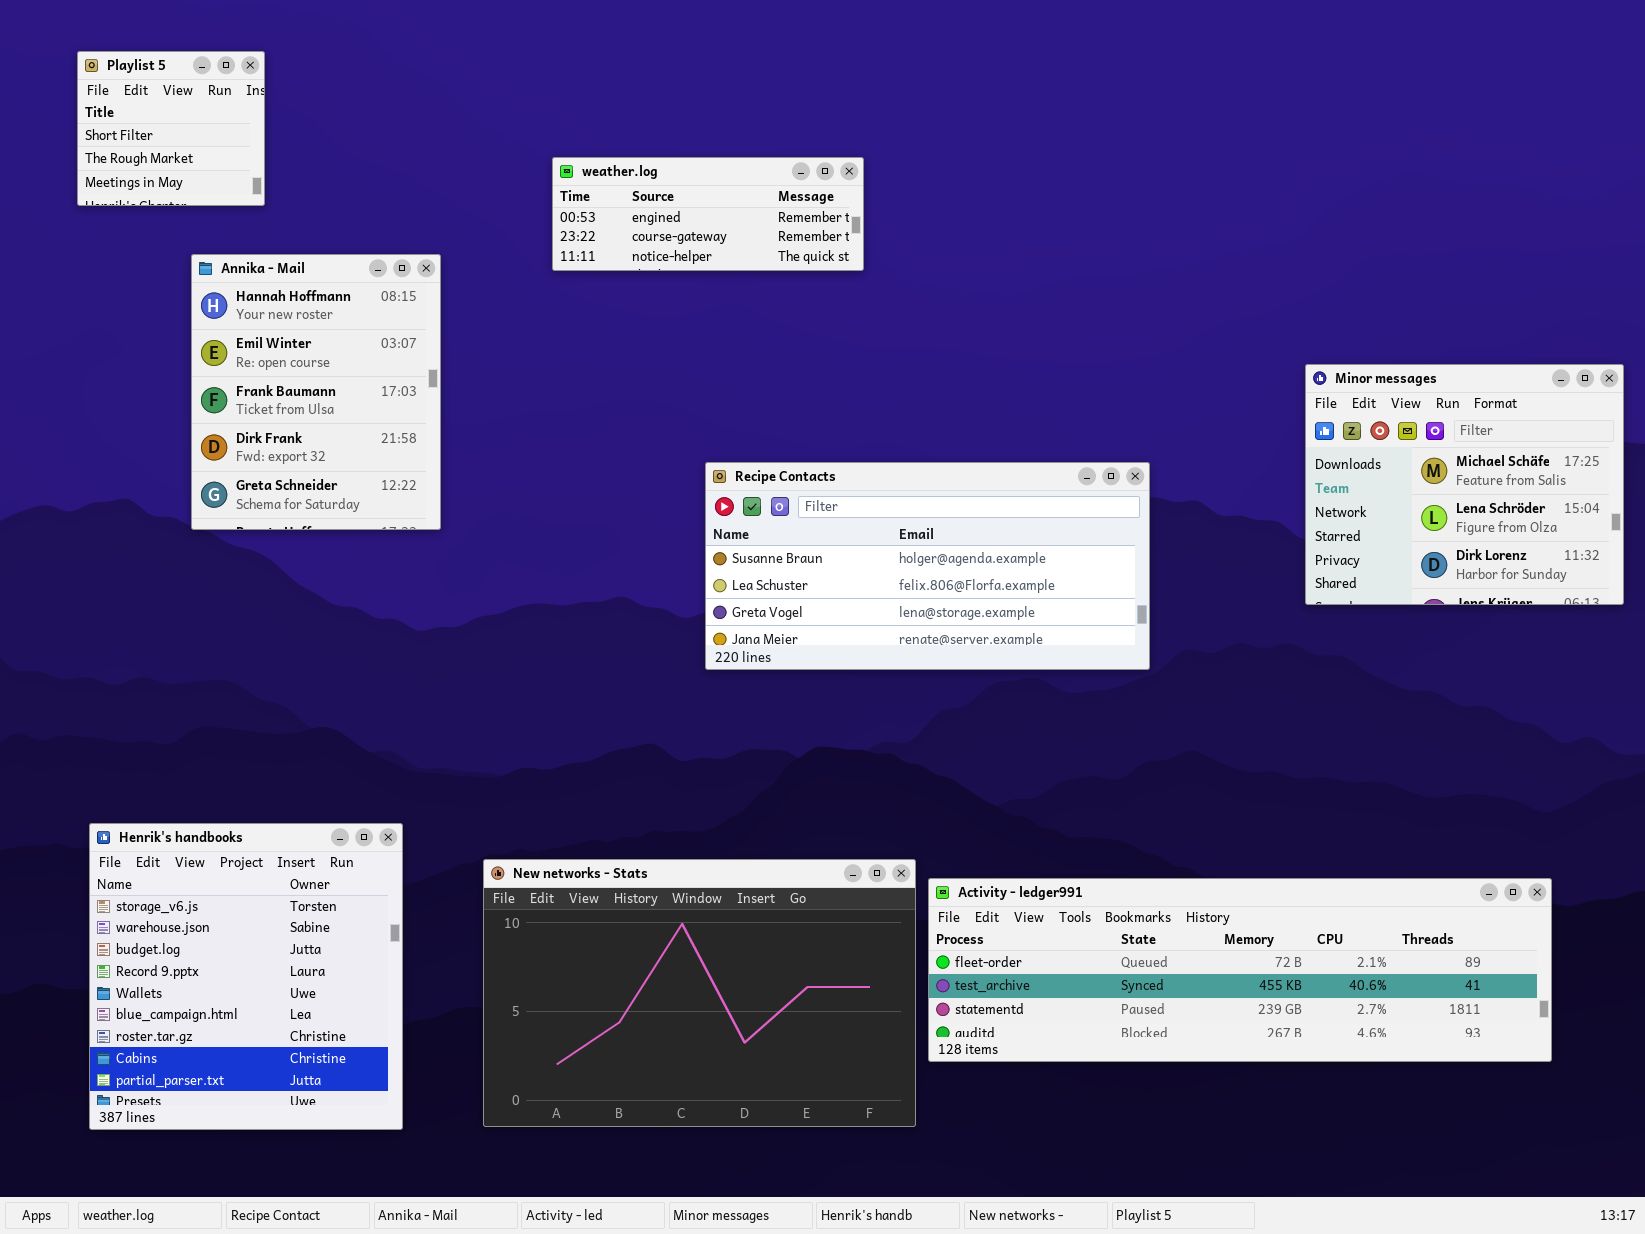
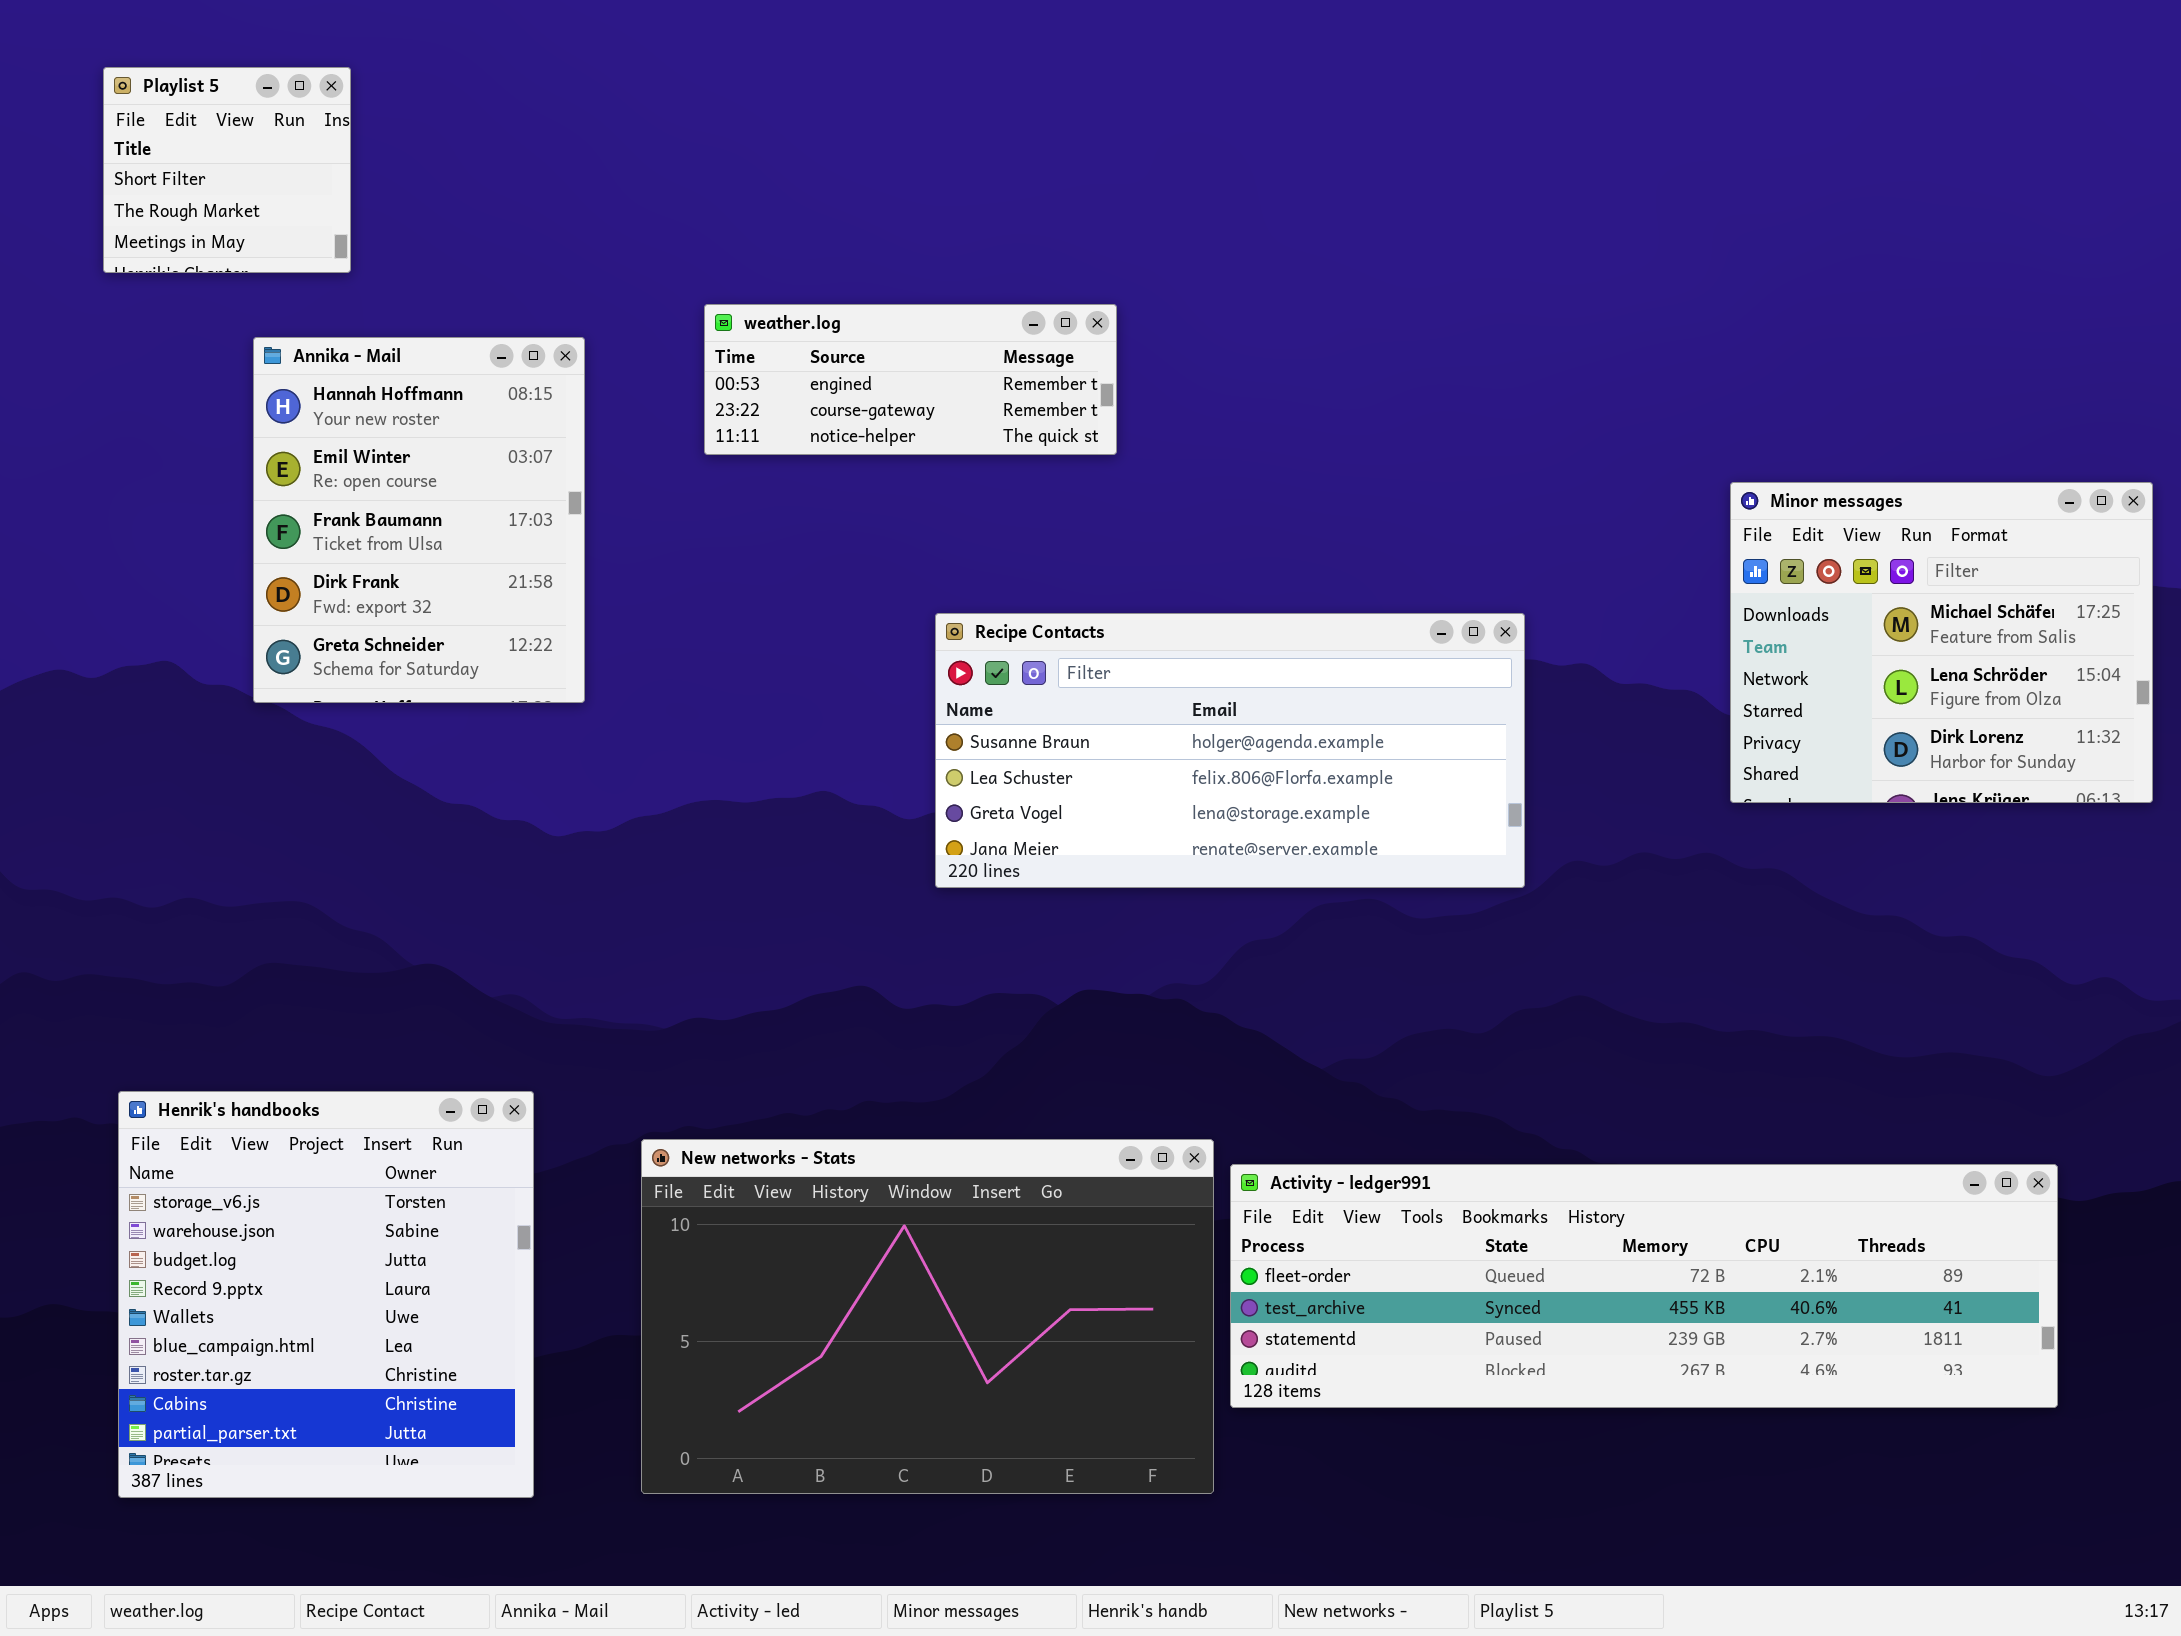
weather.log: [552,157,864,271] -> [704,304,1117,455], moved

